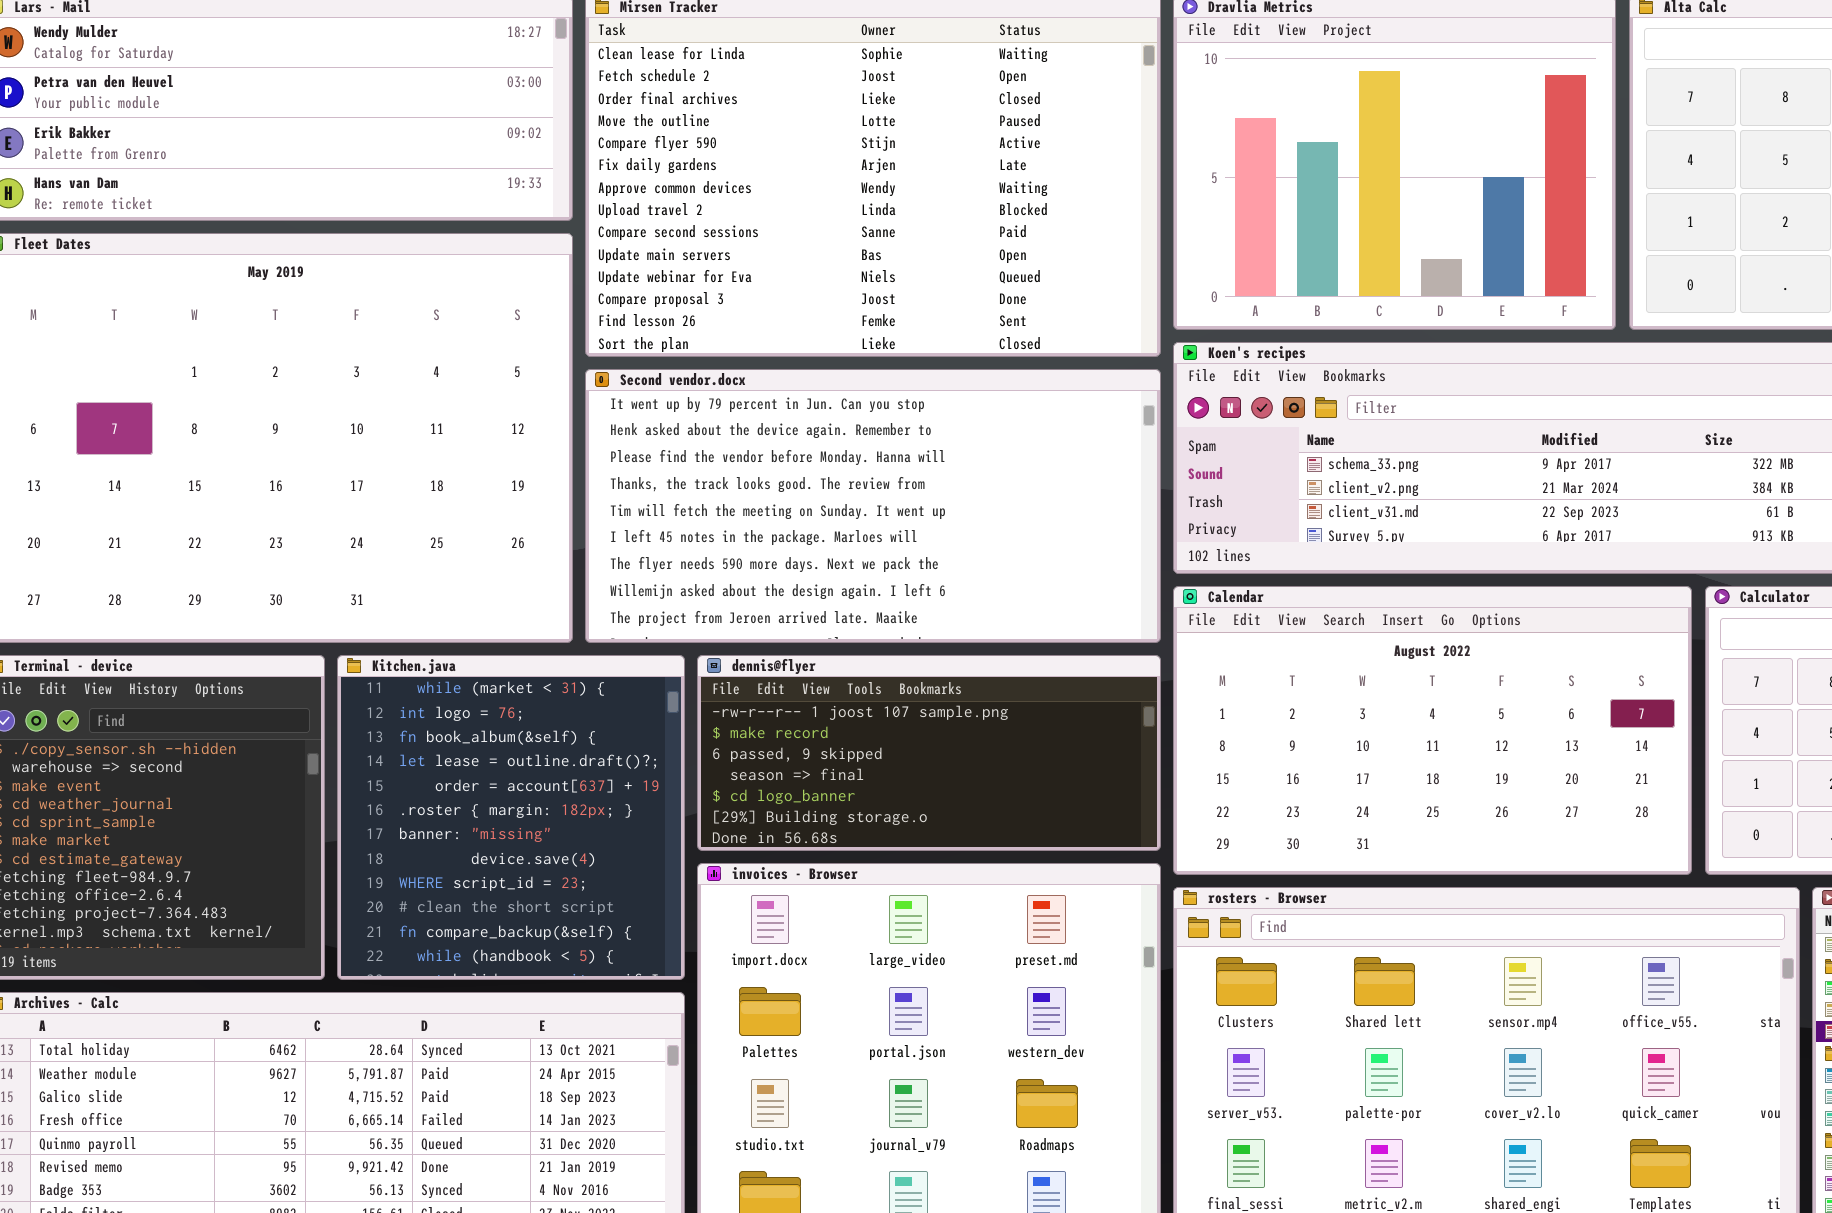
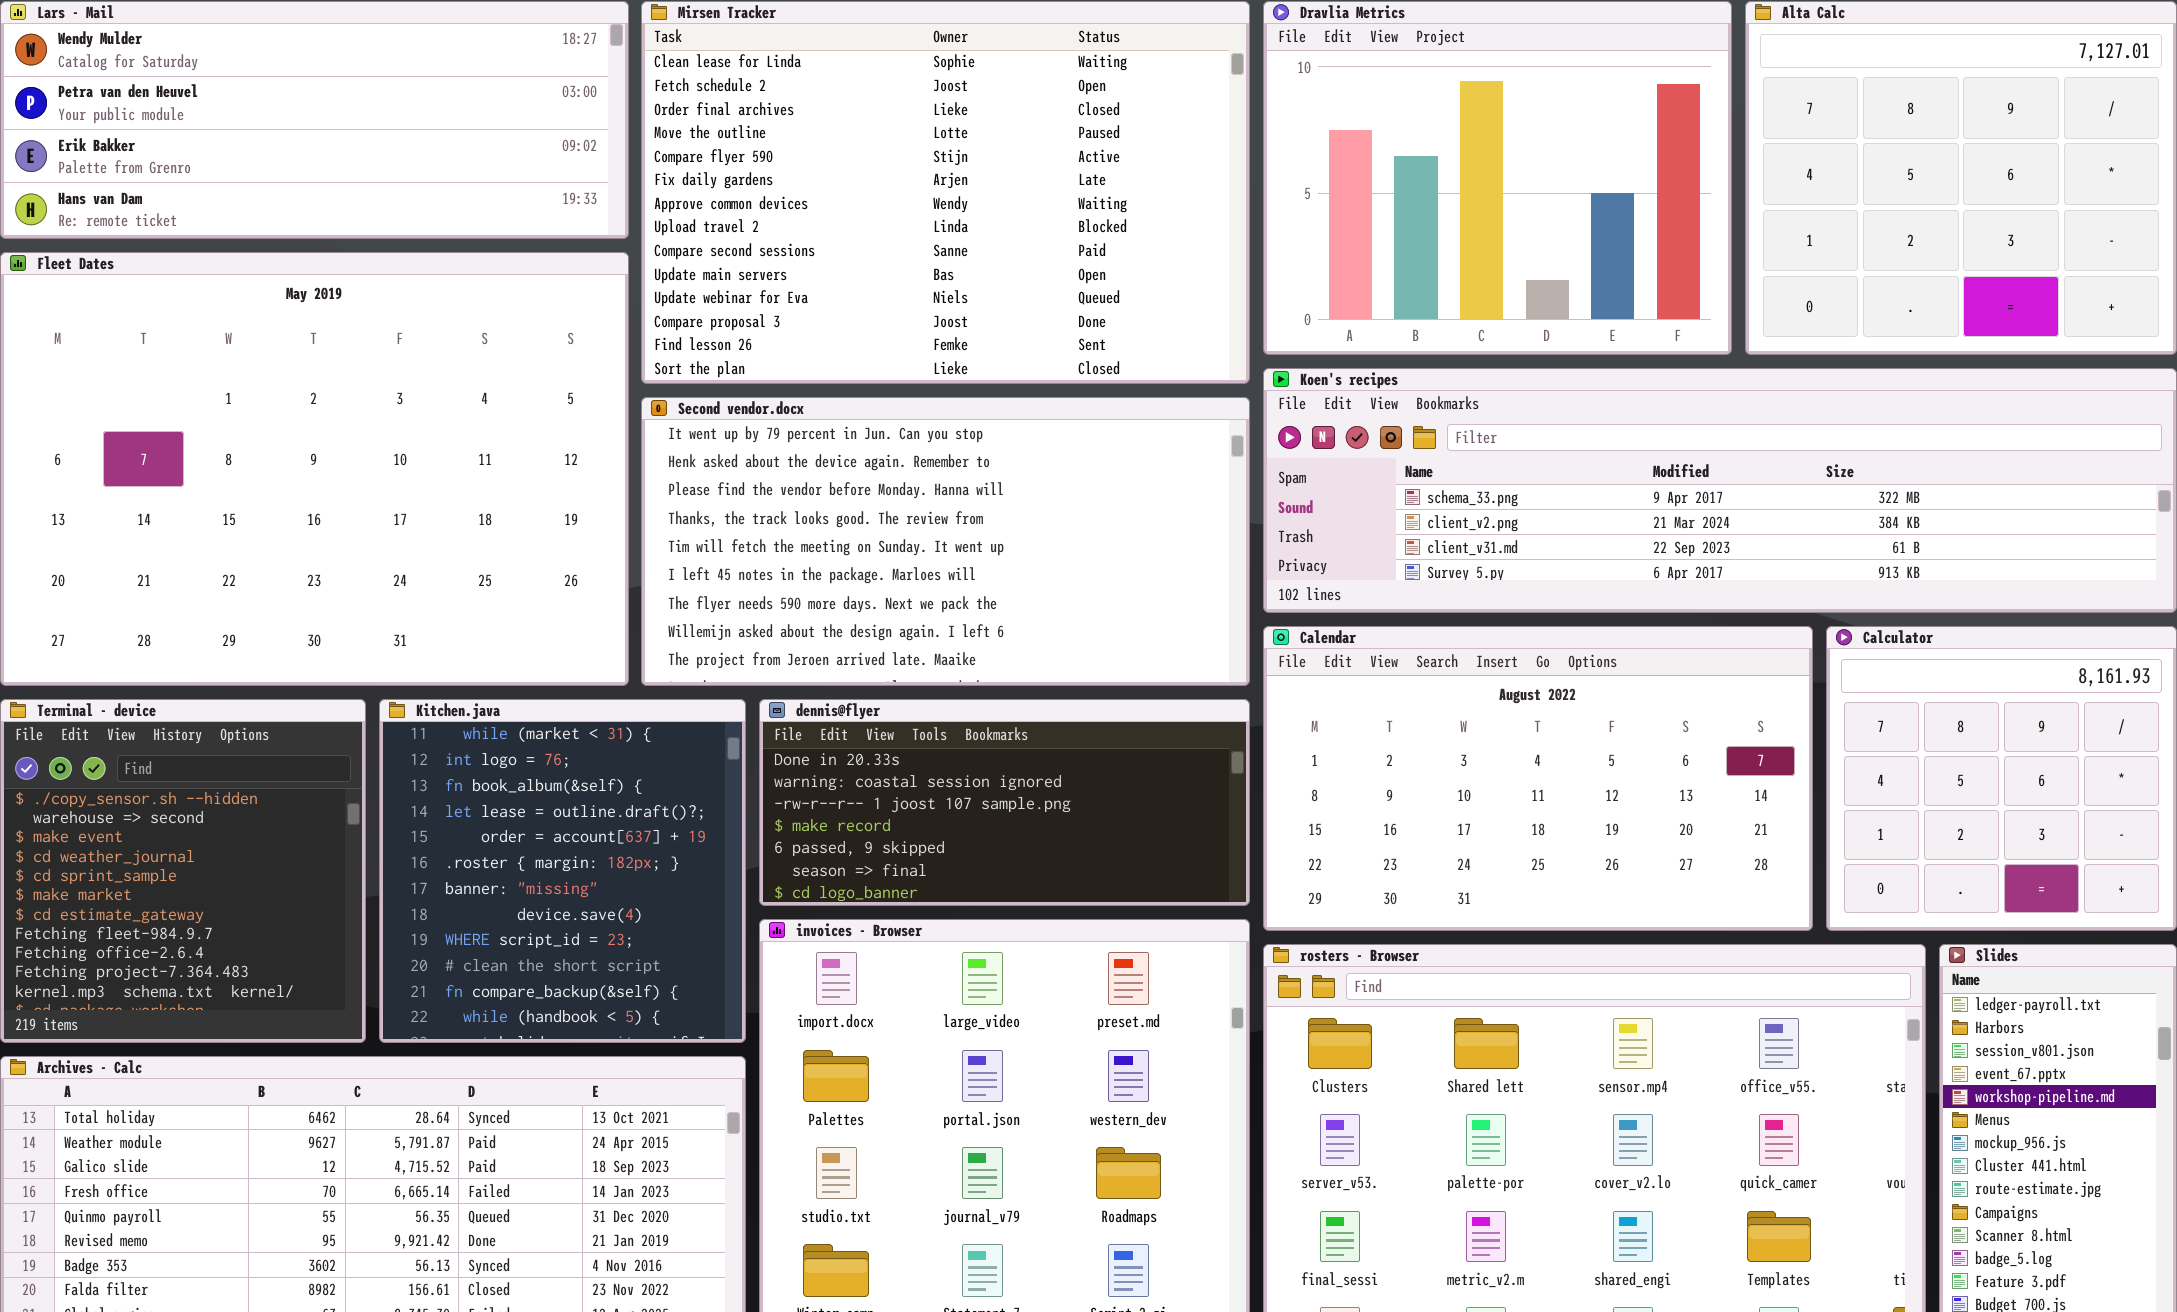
dennis@flyer: [697,655,1161,851] -> [759,699,1250,906], scrolled up 2 rows

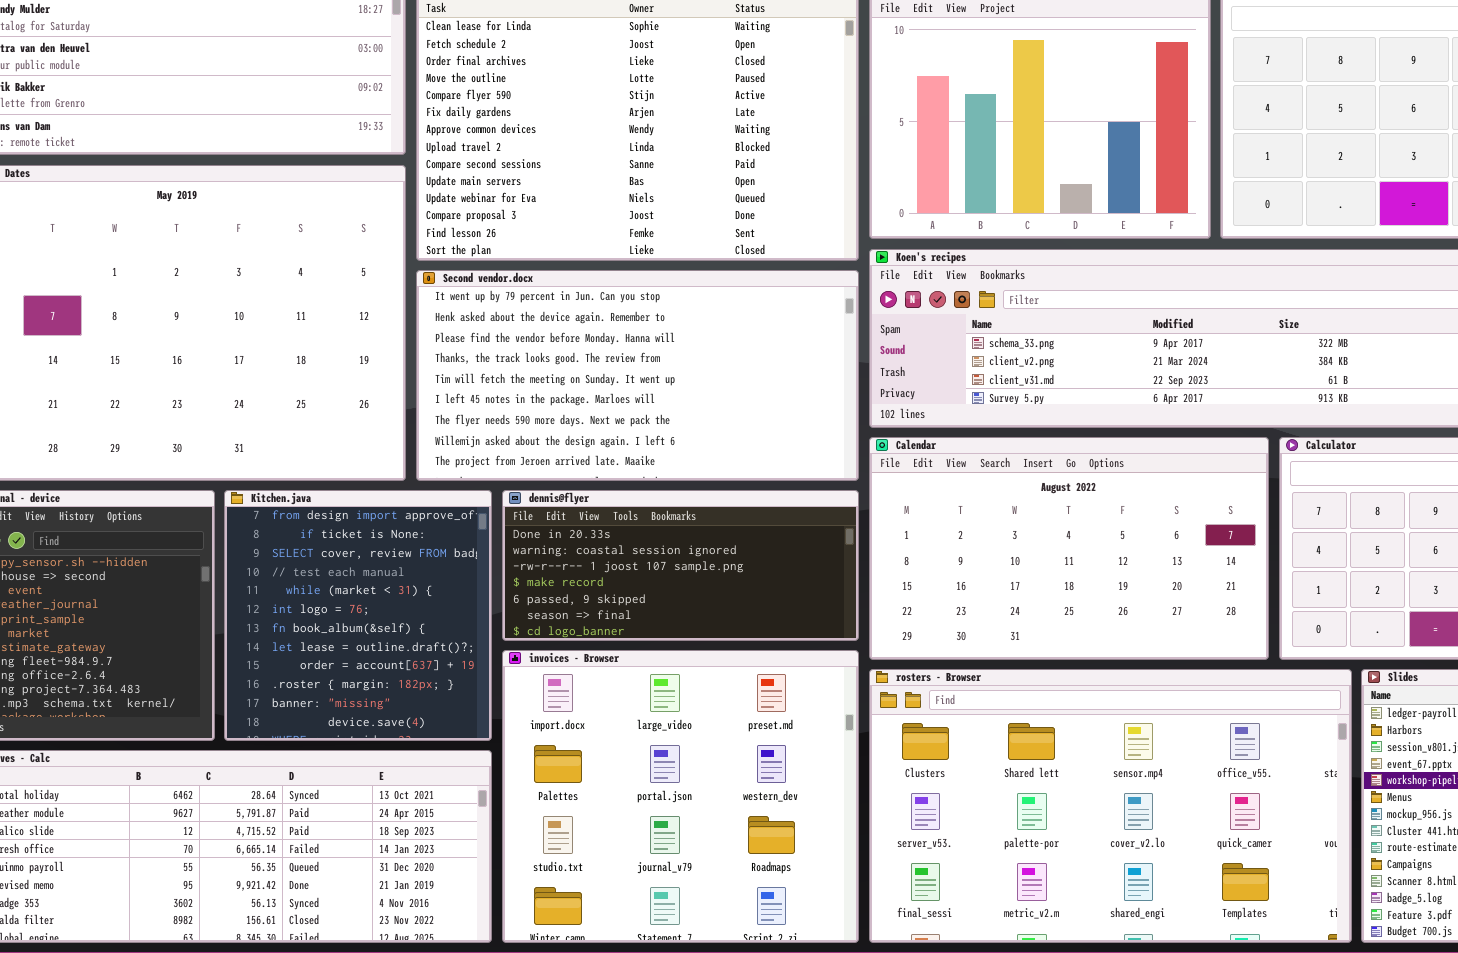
Kitchen.java: [379,699,746,1043] -> [224,490,492,741], scrolled up 4 rows

